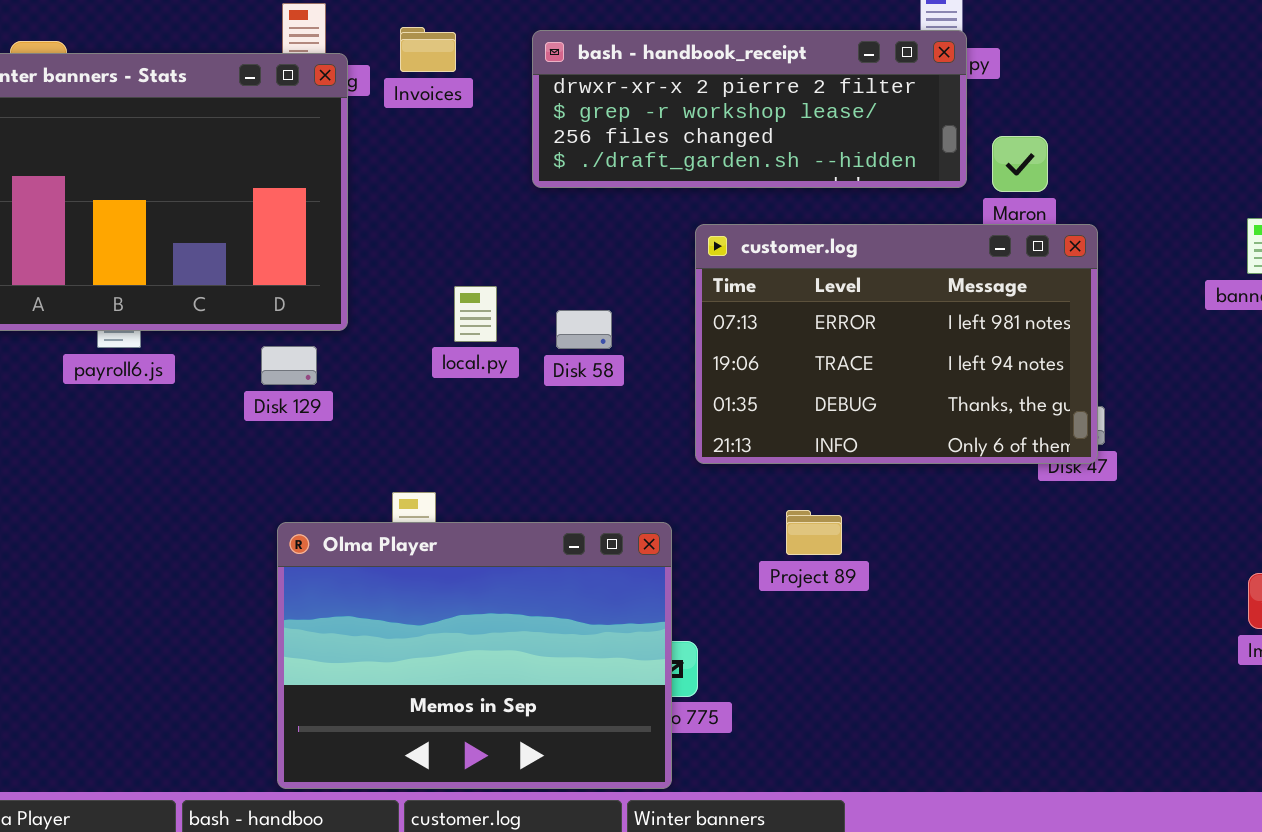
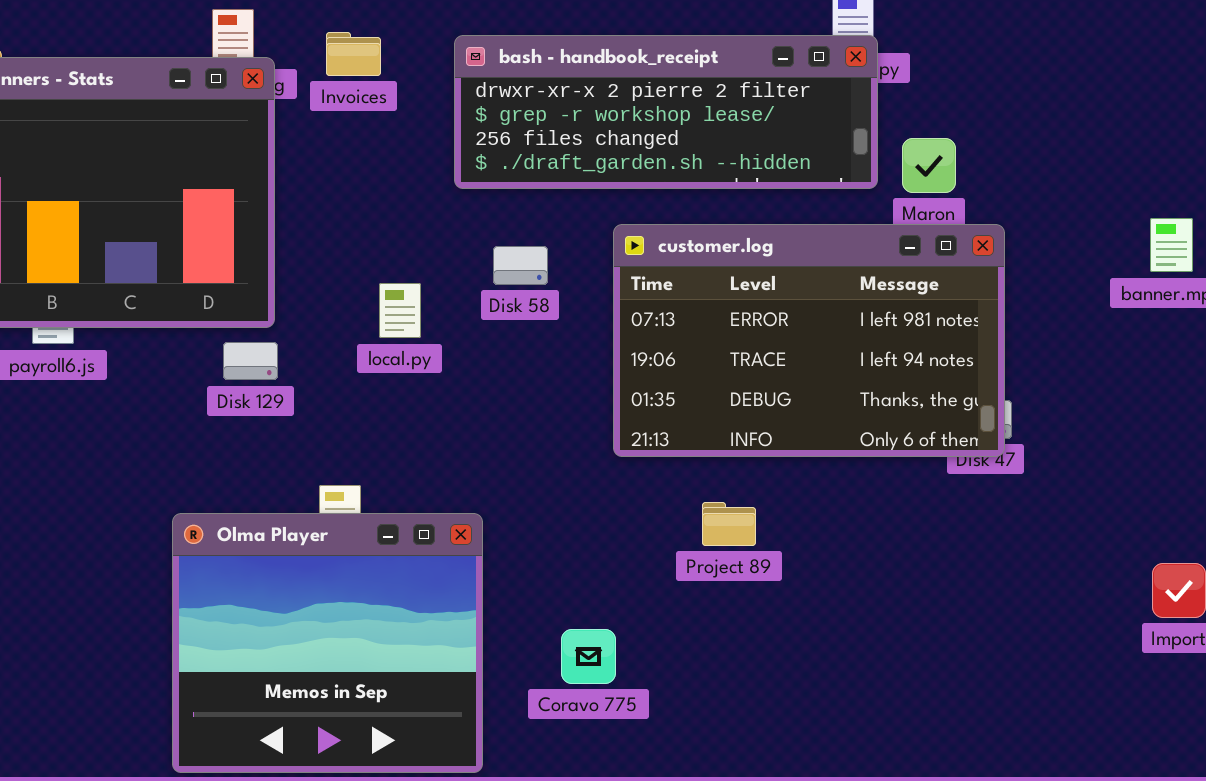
Disk 58: [556,310,612,349] -> [493,246,548,285], moved
Disk 129: [261,346,317,385] -> [223,342,278,380], moved
Olma Player: [277,522,672,789] -> [172,513,483,773], moved, resized

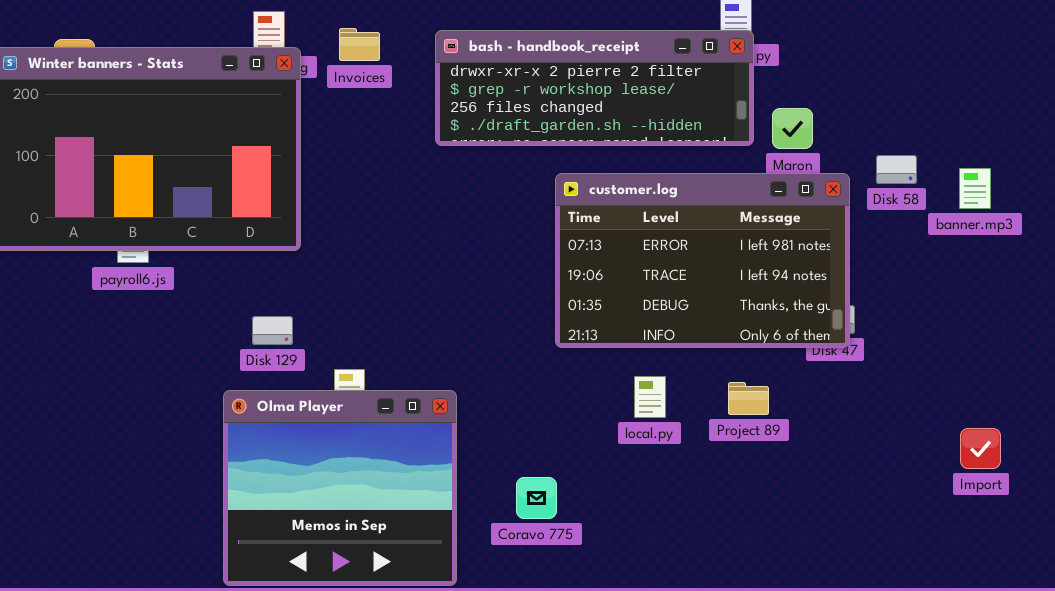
Disk 58: [493,246,548,285] -> [876,155,917,184], moved
local.py: [379,283,421,338] -> [634,376,666,418], moved
Disk 129: [223,342,278,380] -> [252,316,293,345], moved
Project 89: [702,502,756,546] -> [728,382,769,415], moved

